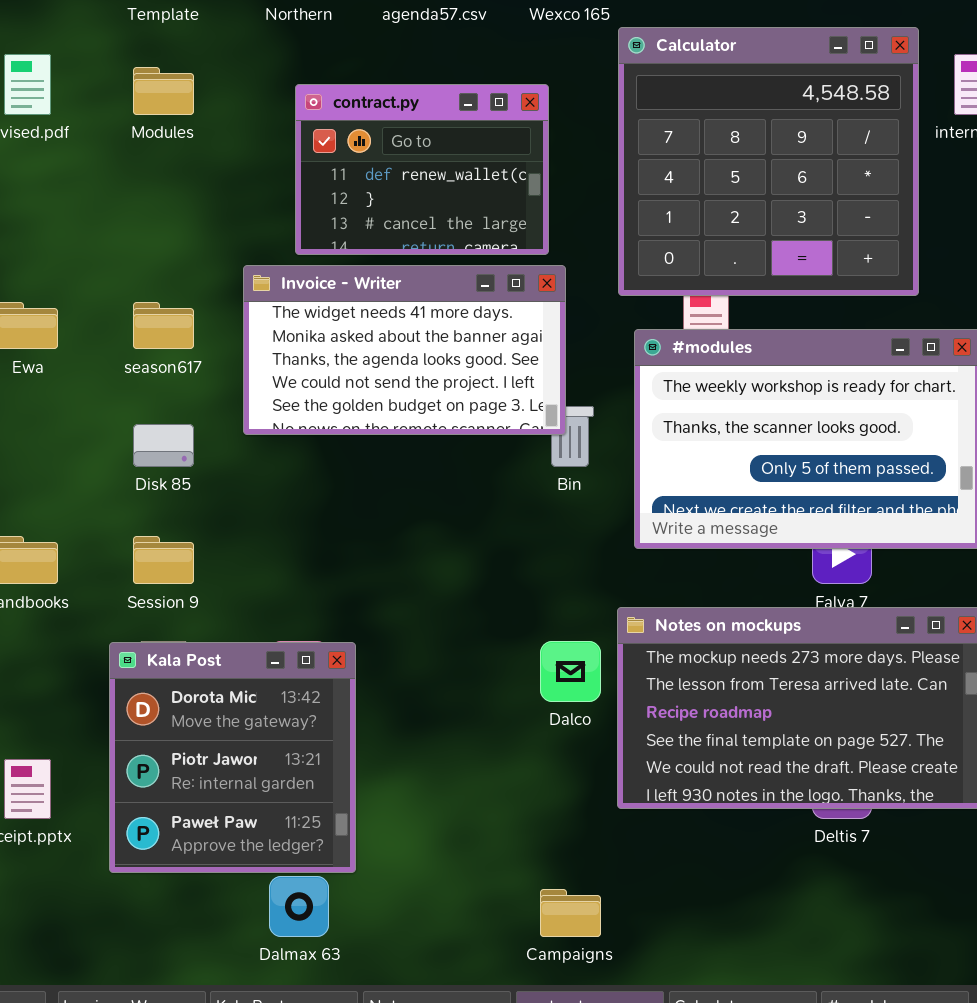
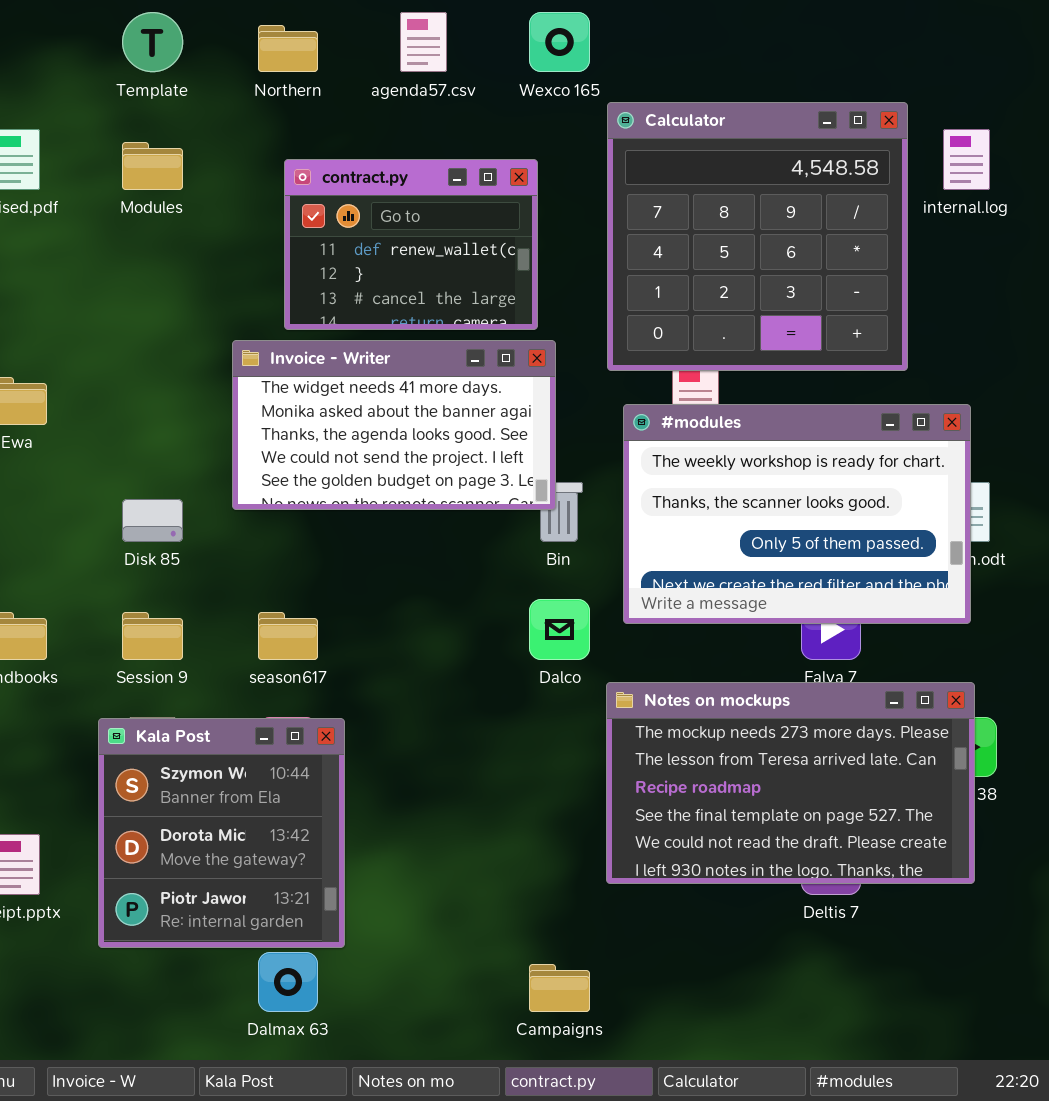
season617: [133,302,194,349] -> [258,612,318,660], moved
Dalco: [540,641,601,702] -> [529,599,590,660], moved
Kala Post: [109,642,356,873] -> [98,718,345,948], scrolled up 1 row

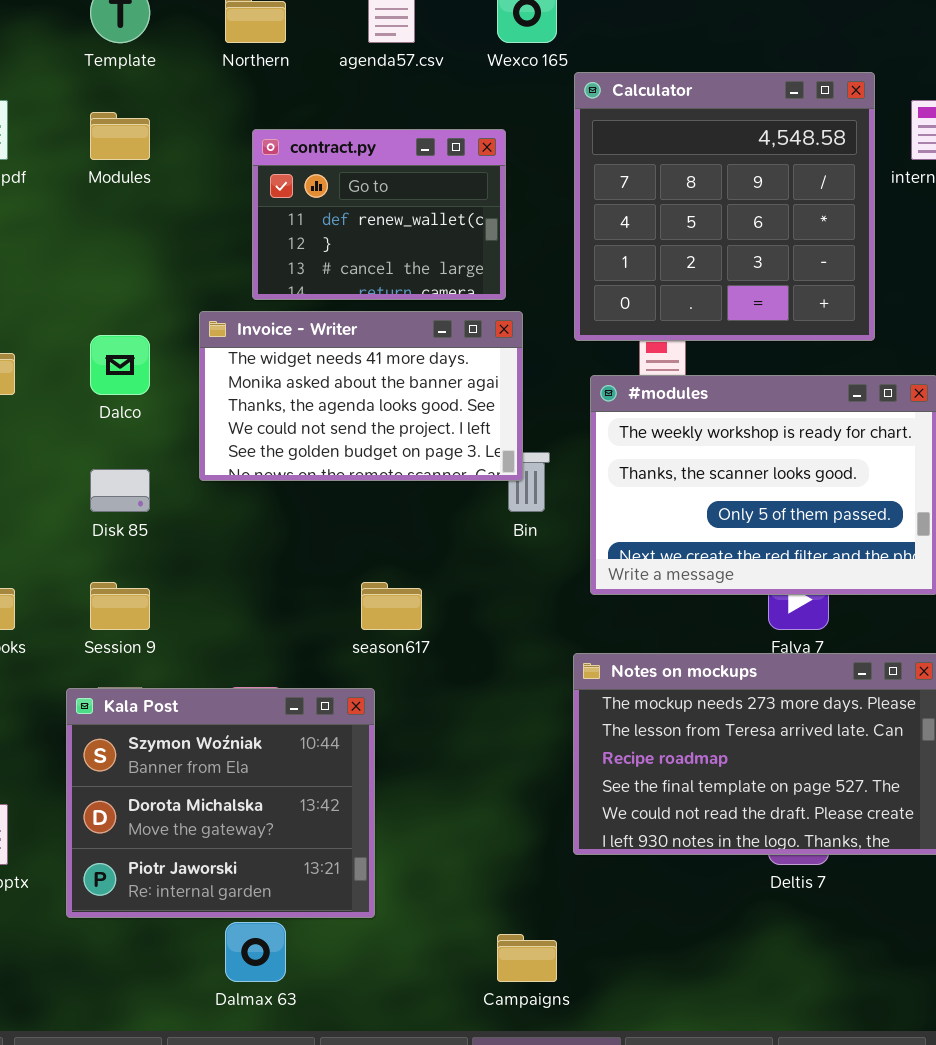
Dalco: [529,599,590,660] -> [90,335,150,395], moved
season617: [258,612,318,660] -> [361,582,422,630], moved
Kala Post: [98,718,345,948] -> [66,688,375,918], resized

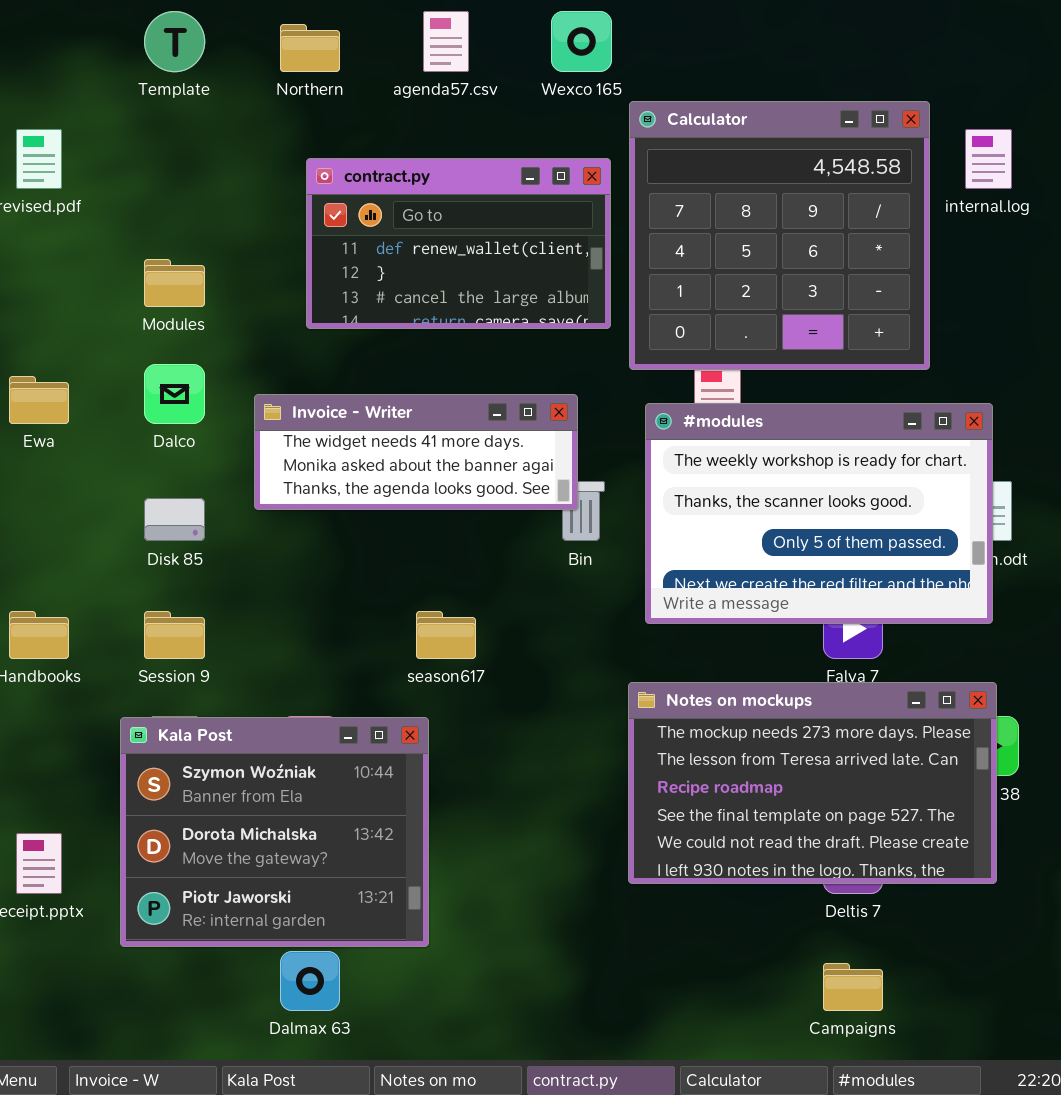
Modules: [90,112,150,160] -> [144,259,205,307], moved
contract.py: [252,129,506,300] -> [306,158,611,329], resized
Invoice - Writer: [199,311,523,481] -> [254,394,578,510], resized
Campaigns: [497,934,557,982] -> [823,963,883,1011], moved

